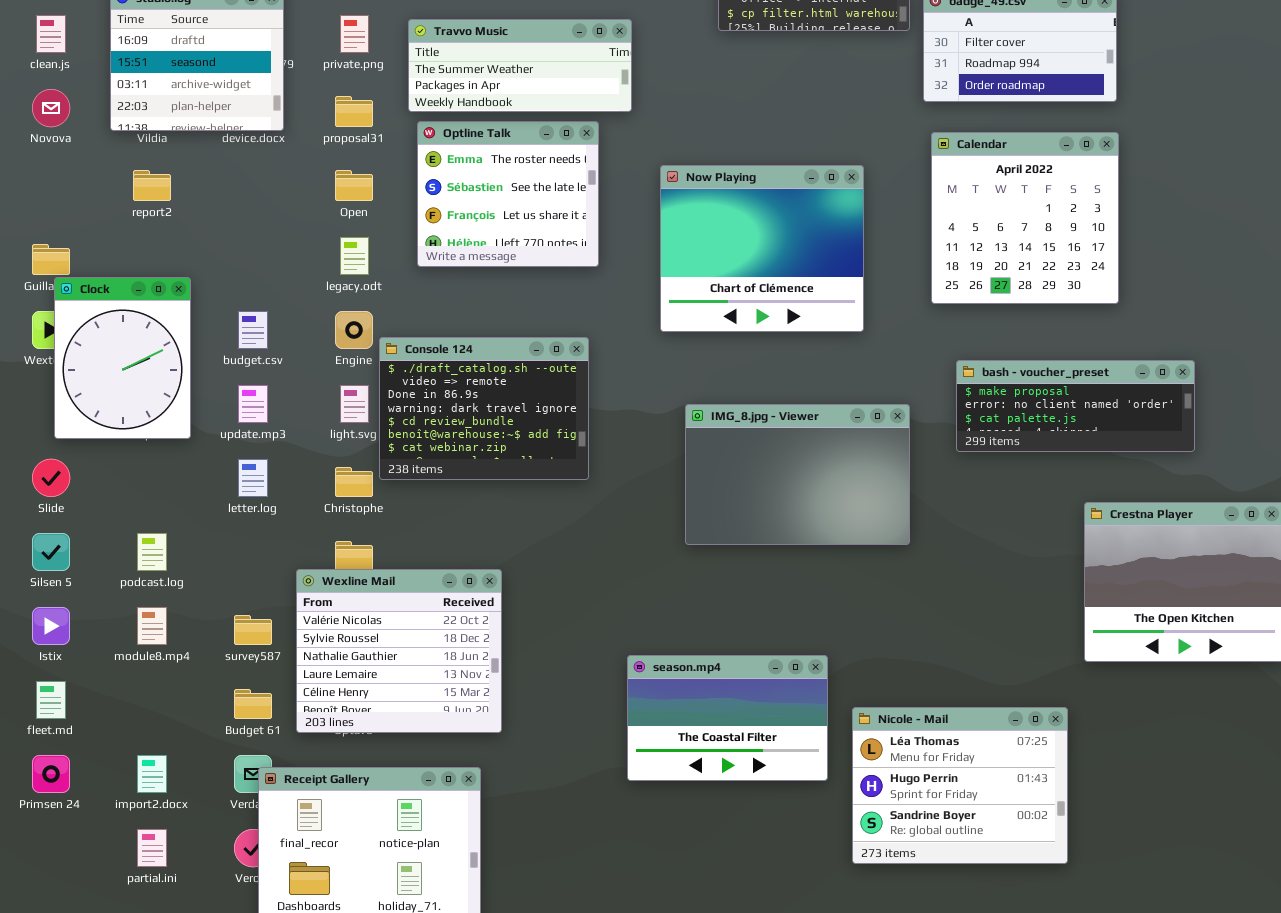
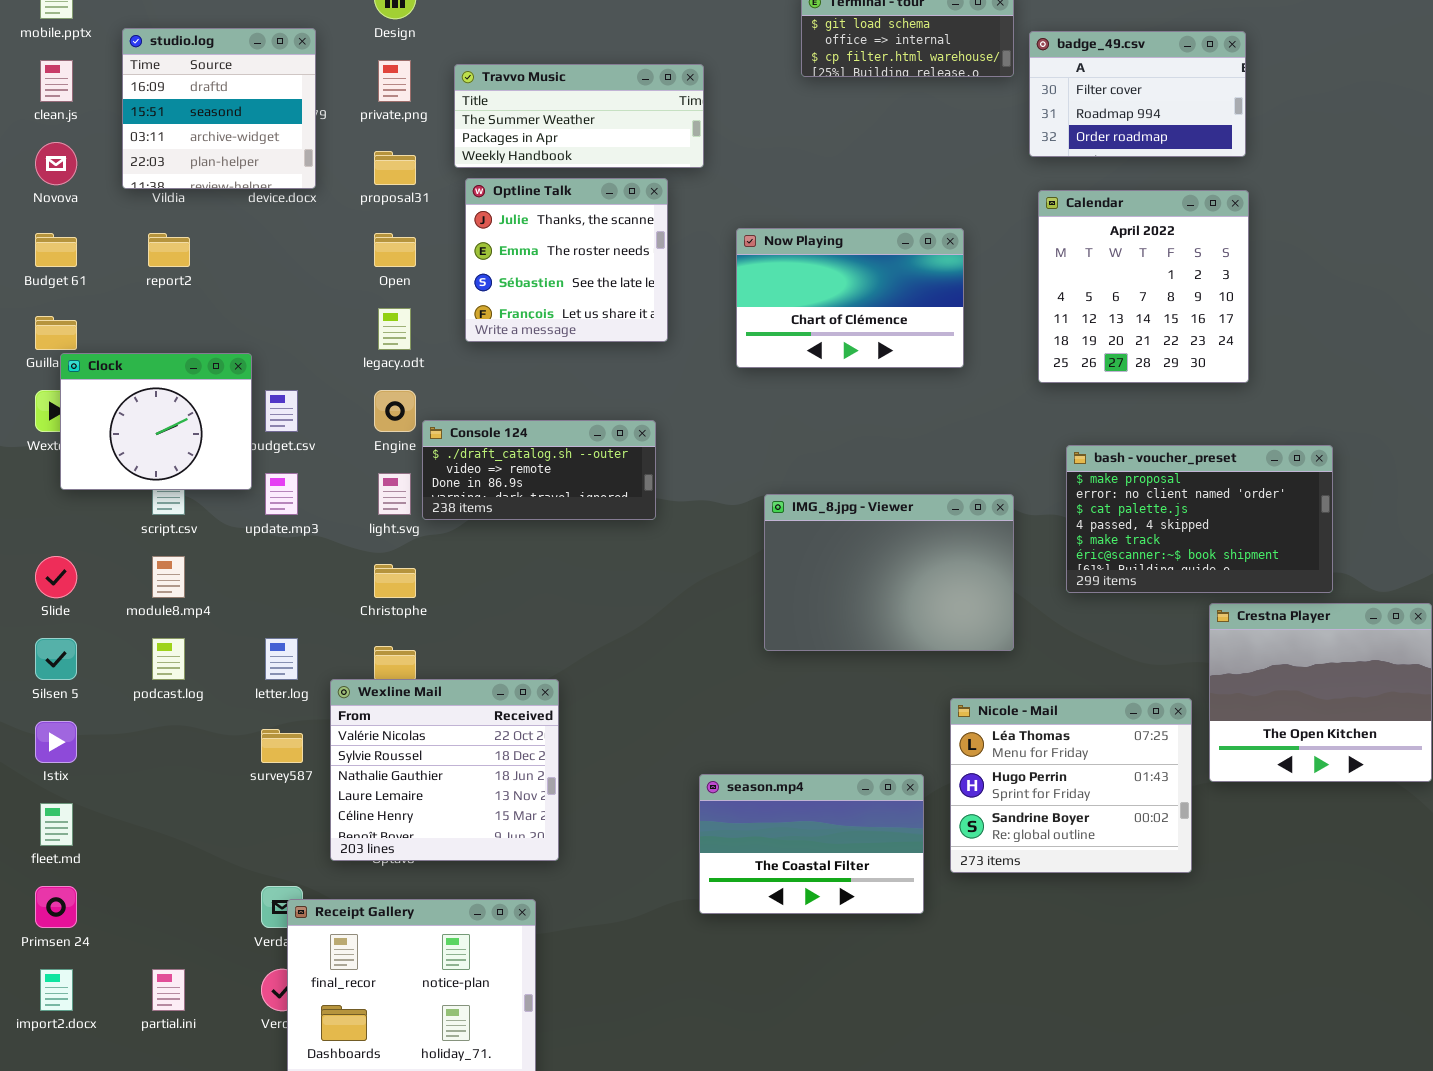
Optline Talk: [417,121,599,267] -> [465,178,668,342], scrolled up 1 row
Now Playing: [660,165,864,332] -> [736,228,964,368], resized
Clock: [54,277,191,439] -> [60,353,252,490], resized
Console 124: [379,337,589,480] -> [422,420,656,520], resized
bash - voucher_preset: [956,360,1195,452] -> [1066,445,1333,593], resized
letter.log: [238,459,268,497] -> [265,638,298,680], moved
module8.mp4: [137,607,167,645] -> [152,556,185,598], moved
Budget 61: [234,689,272,719] -> [35,233,77,267], moved
Nicole - Mail: [852,707,1068,864] -> [950,698,1192,873], moved
import2.docx: [137,755,167,793] -> [40,969,73,1011], moved

